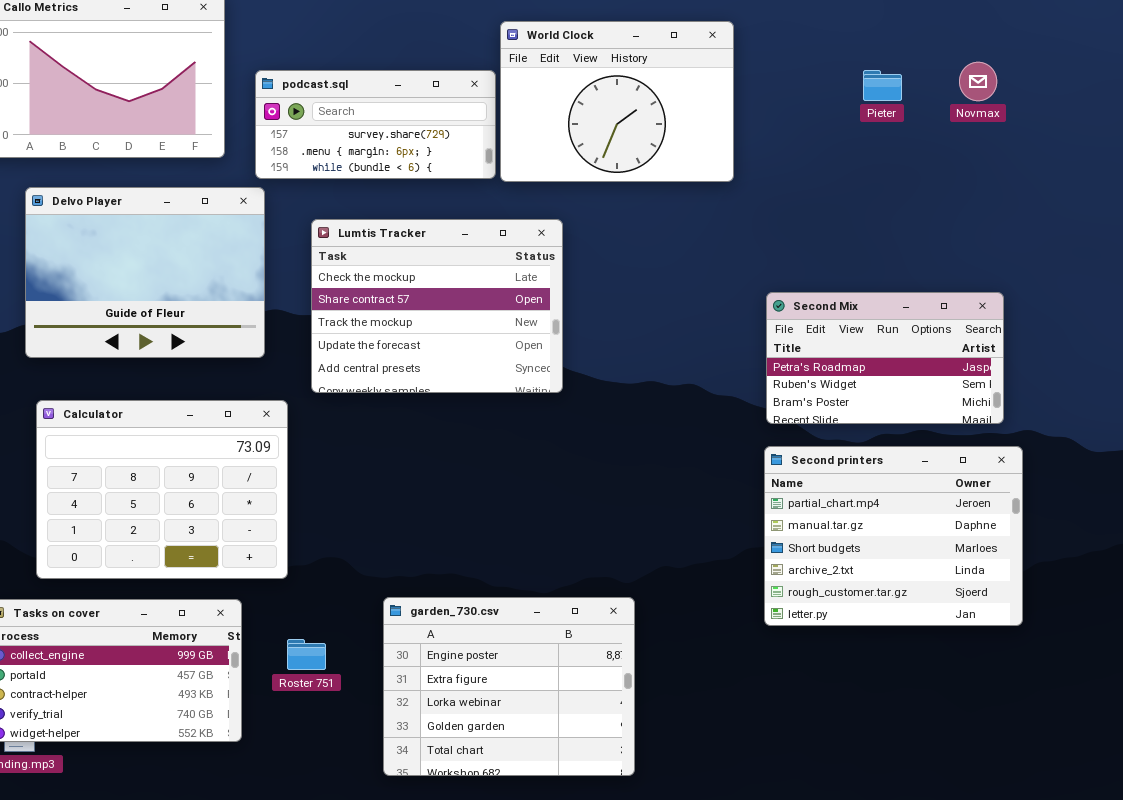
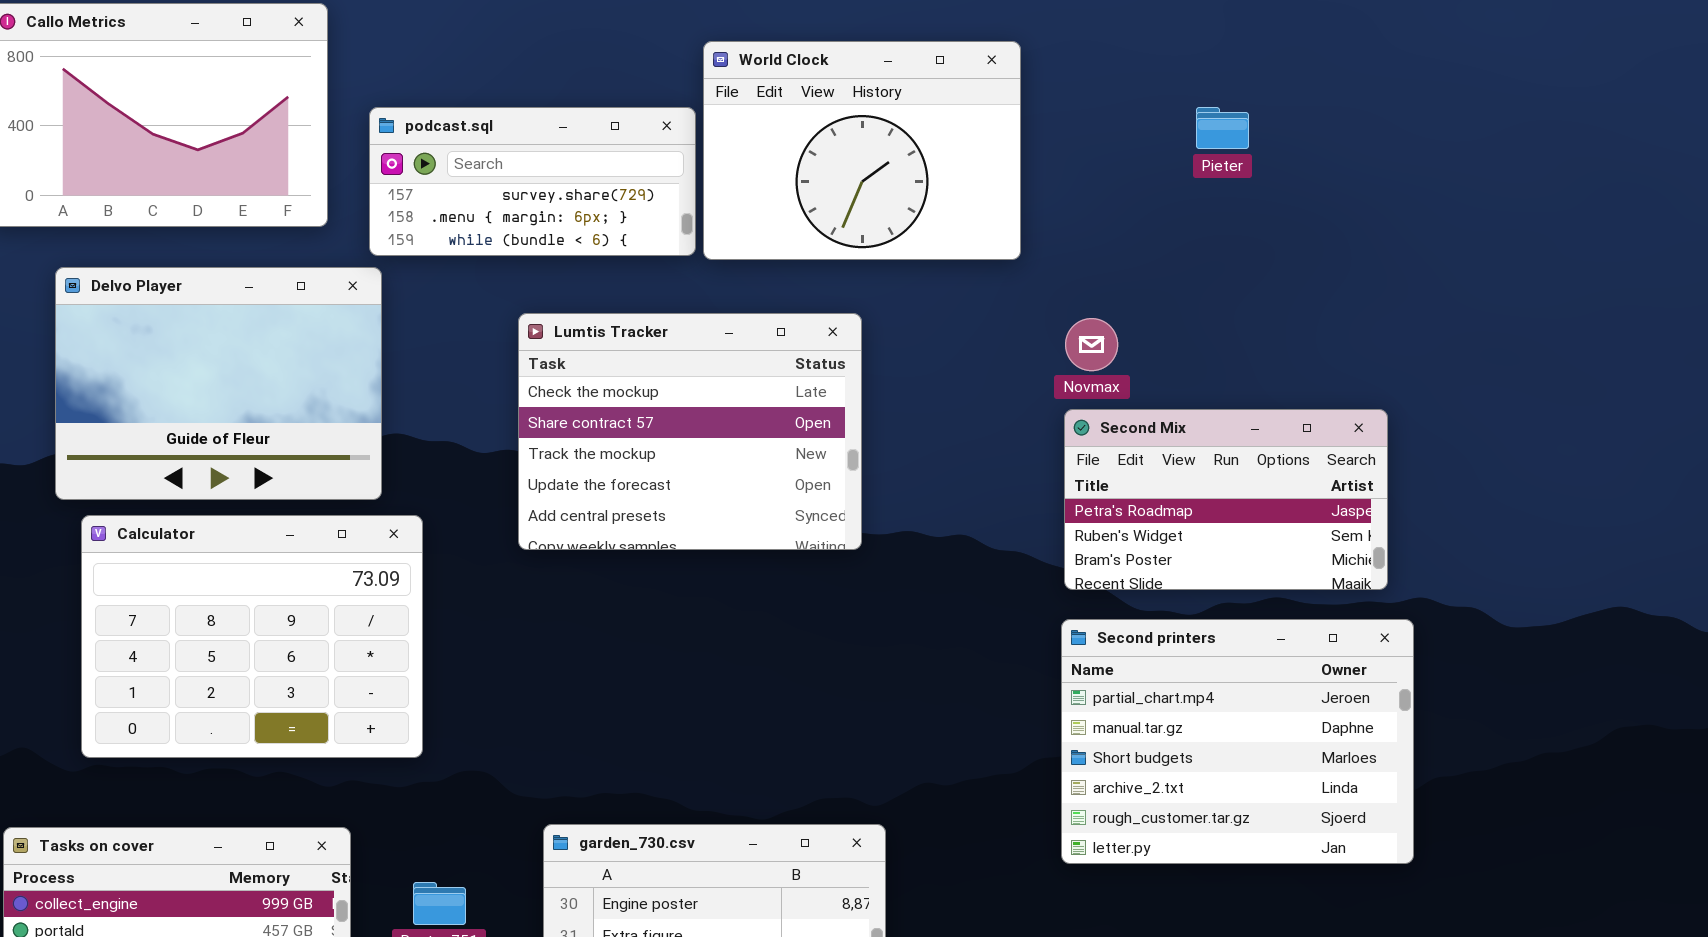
Novmax: [959,62,997,101] -> [1065,318,1118,371], moved
Lumtis Tracker: [311,219,563,393] -> [518,313,862,550], moved
Calculator: [36,400,288,579] -> [81,515,423,758], moved

